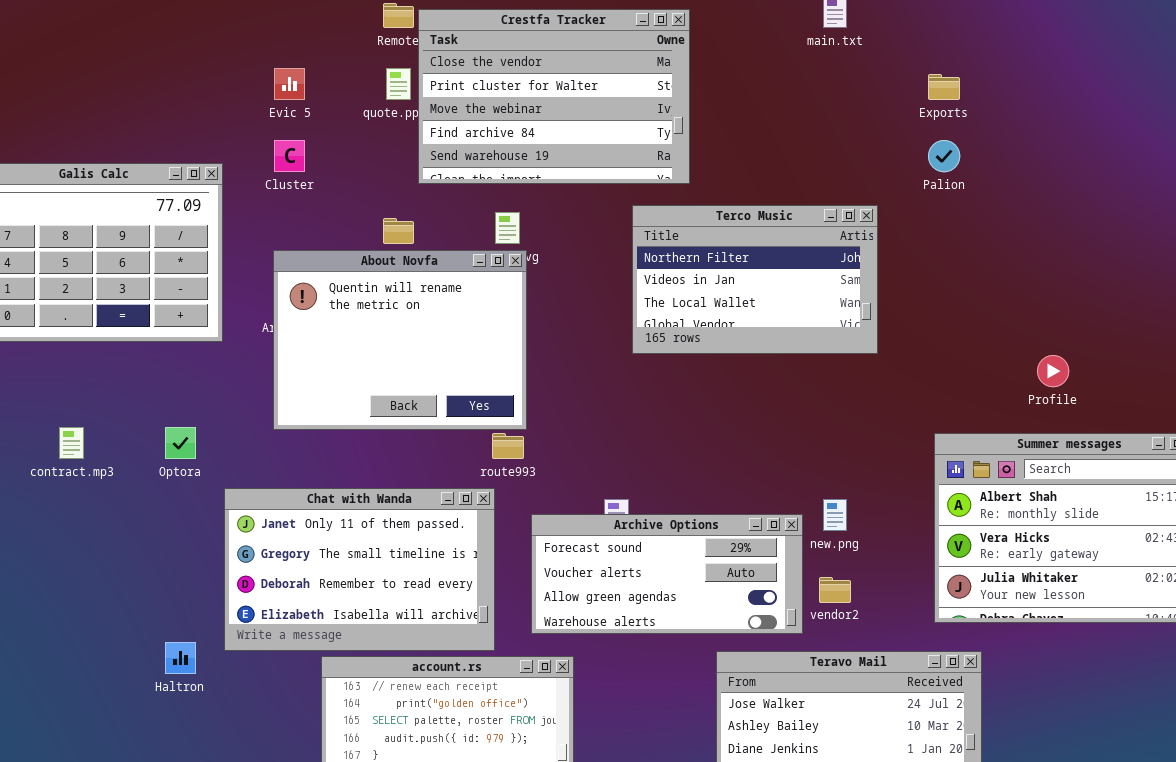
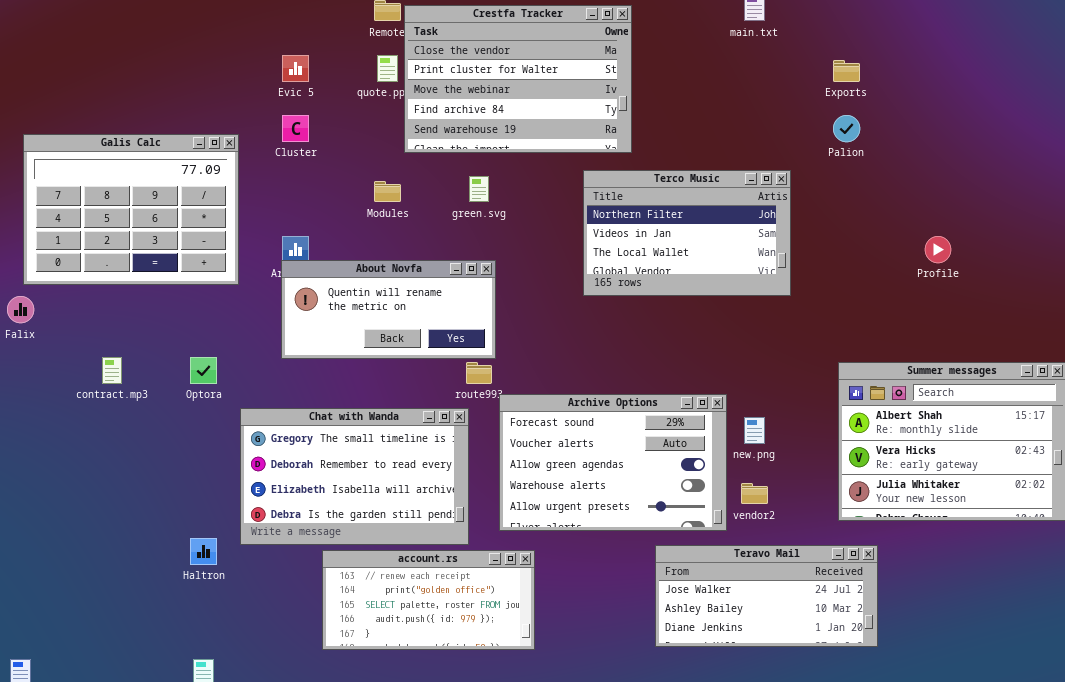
About Novfa: [273,250,527,430] -> [281,260,496,359], resized
Profile: [1037,355,1069,387] -> [925,236,951,263], moved
Chat with Wanda: [224,488,495,651] -> [240,408,469,545], scrolled down 1 row
Archive Options: [531,514,803,634] -> [499,394,727,531], resized

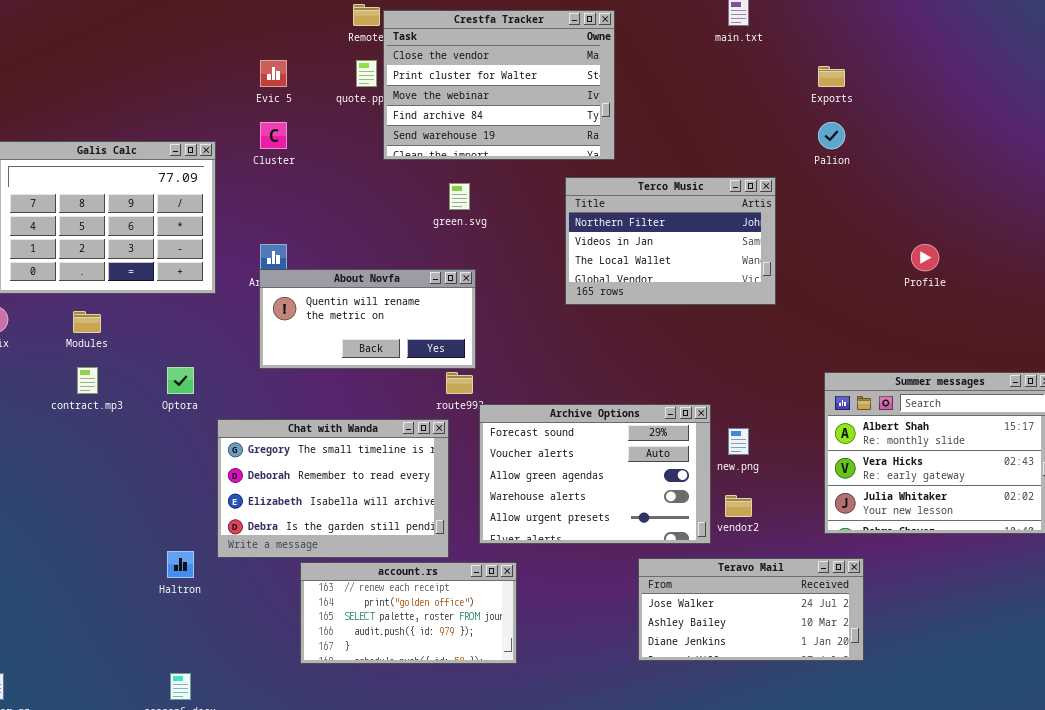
Modules: [374,181,401,202] -> [73,311,101,333], moved

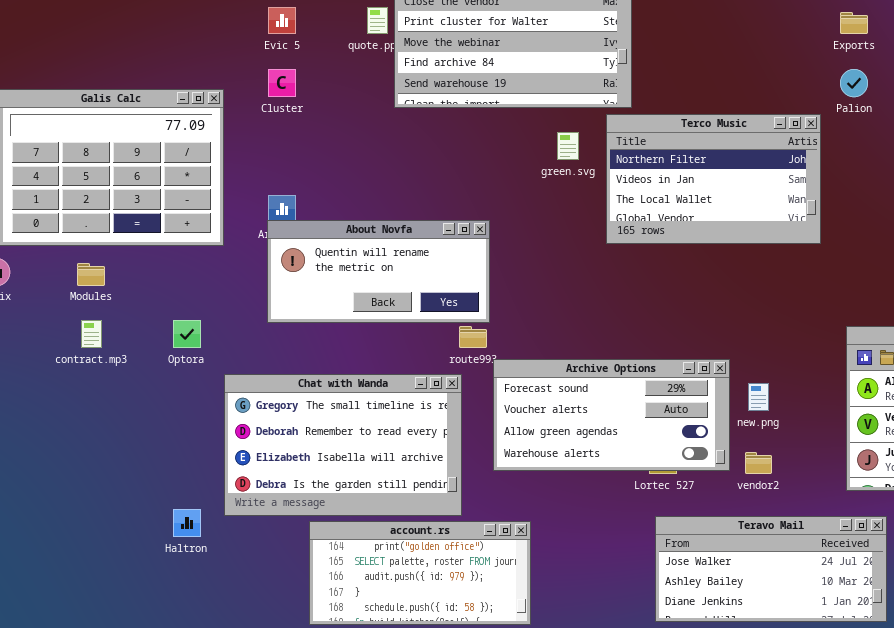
Terco Music: [565,177,776,305] -> [606,114,821,244], moved
green.svg: [449,183,470,210] -> [557,132,579,160], moved
Archive Options: [479,404,711,544] -> [493,359,730,471], resized
account.rs: [300,562,517,664] -> [309,521,531,625], scrolled down 1 row

